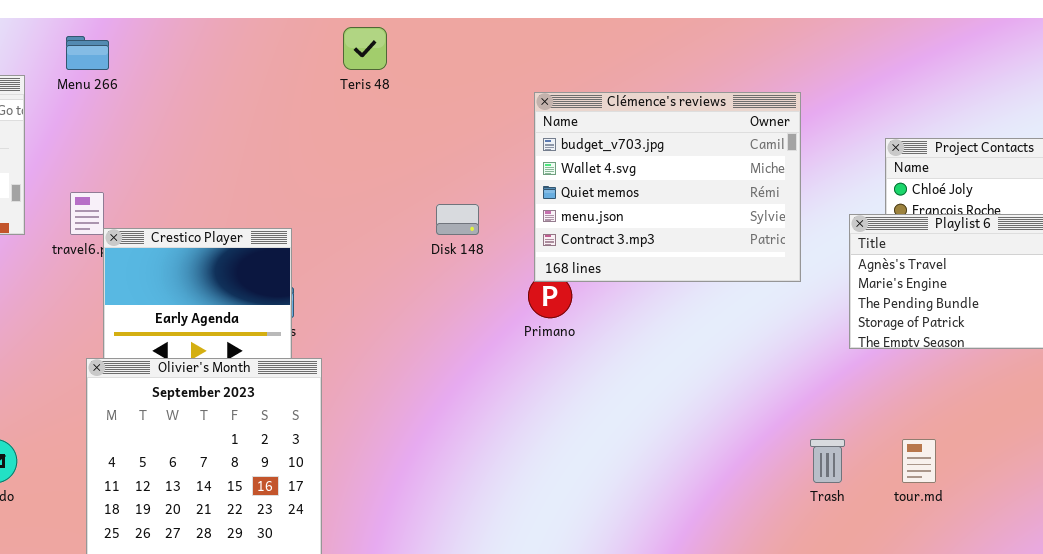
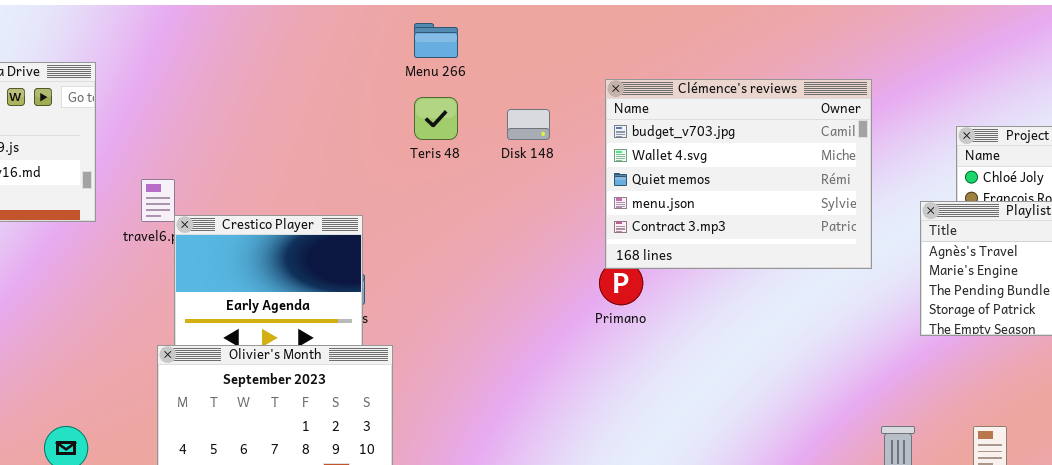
Teris 48: [343,27,387,70] -> [414,97,458,140], moved
Menu 266: [66,36,109,70] -> [414,23,458,58], moved
Disk 148: [436,204,479,235] -> [507,109,550,140], moved

